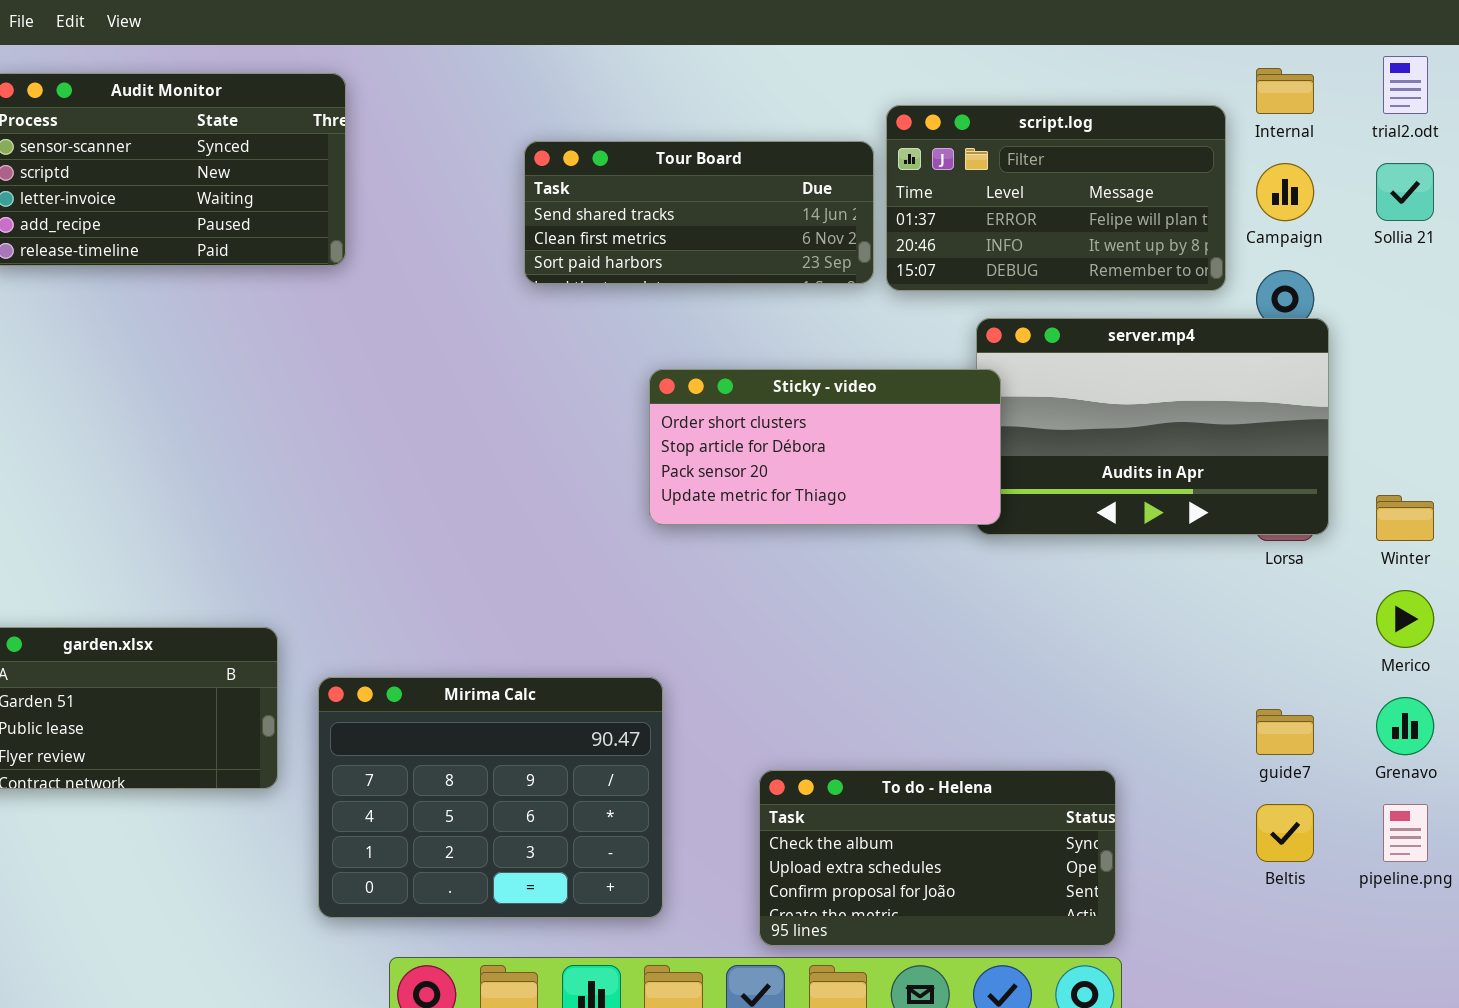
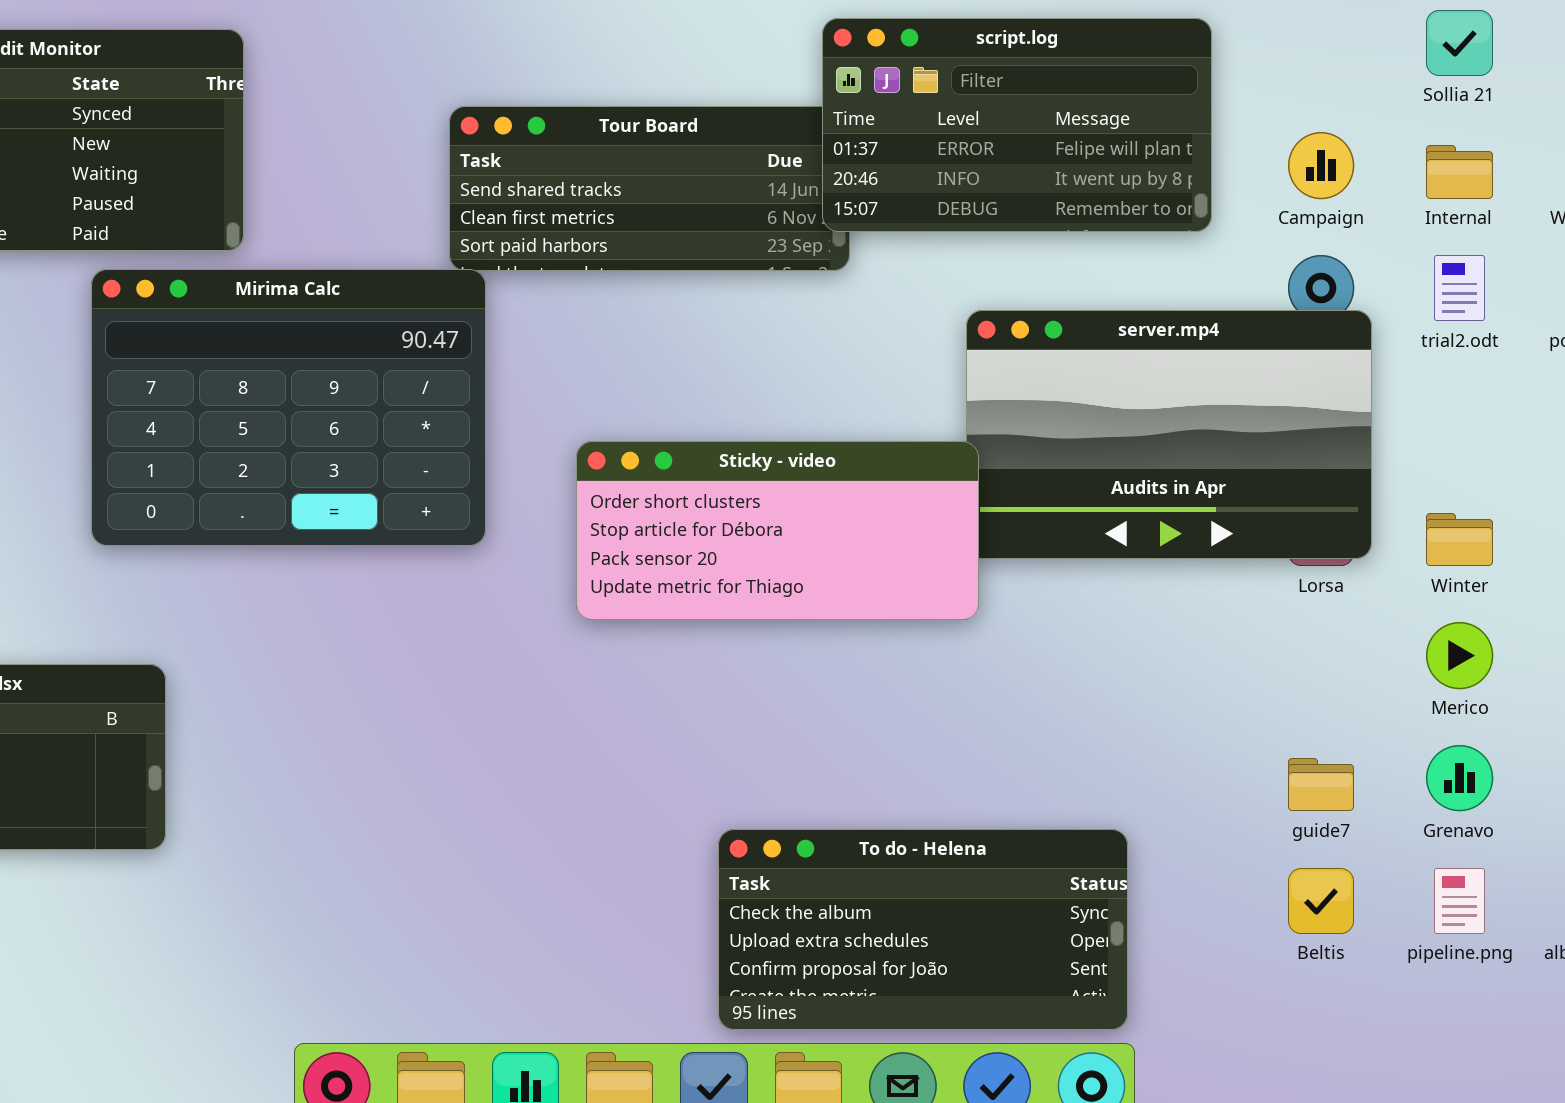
trial2.odt: [1383,56,1428,114] -> [1434,255,1485,321], moved
Internal: [1256,68,1314,114] -> [1426,145,1493,199], moved
script.log: [886,105,1226,291] -> [822,18,1212,232], moved
Sollia 21: [1376,163,1434,221] -> [1426,10,1493,76], moved
Sticky - video: [649,369,1001,525] -> [576,441,979,620], moved
Mirima Calc: [318,677,663,918] -> [91,269,486,546], moved

